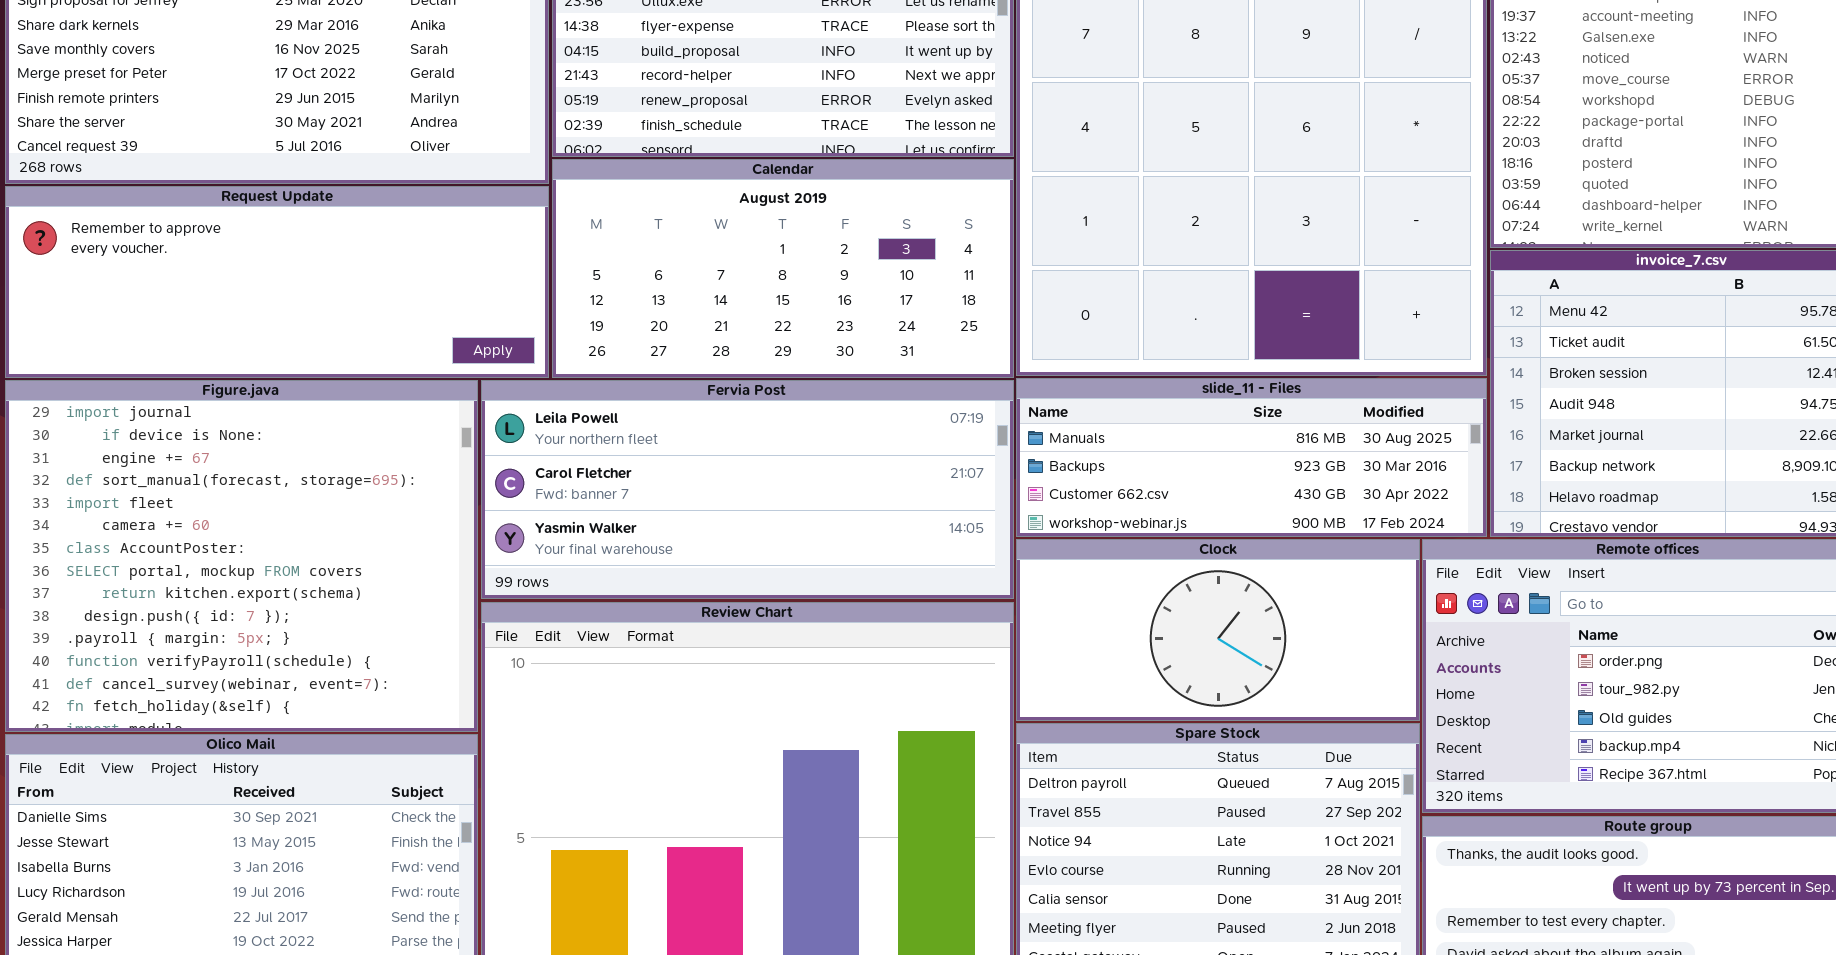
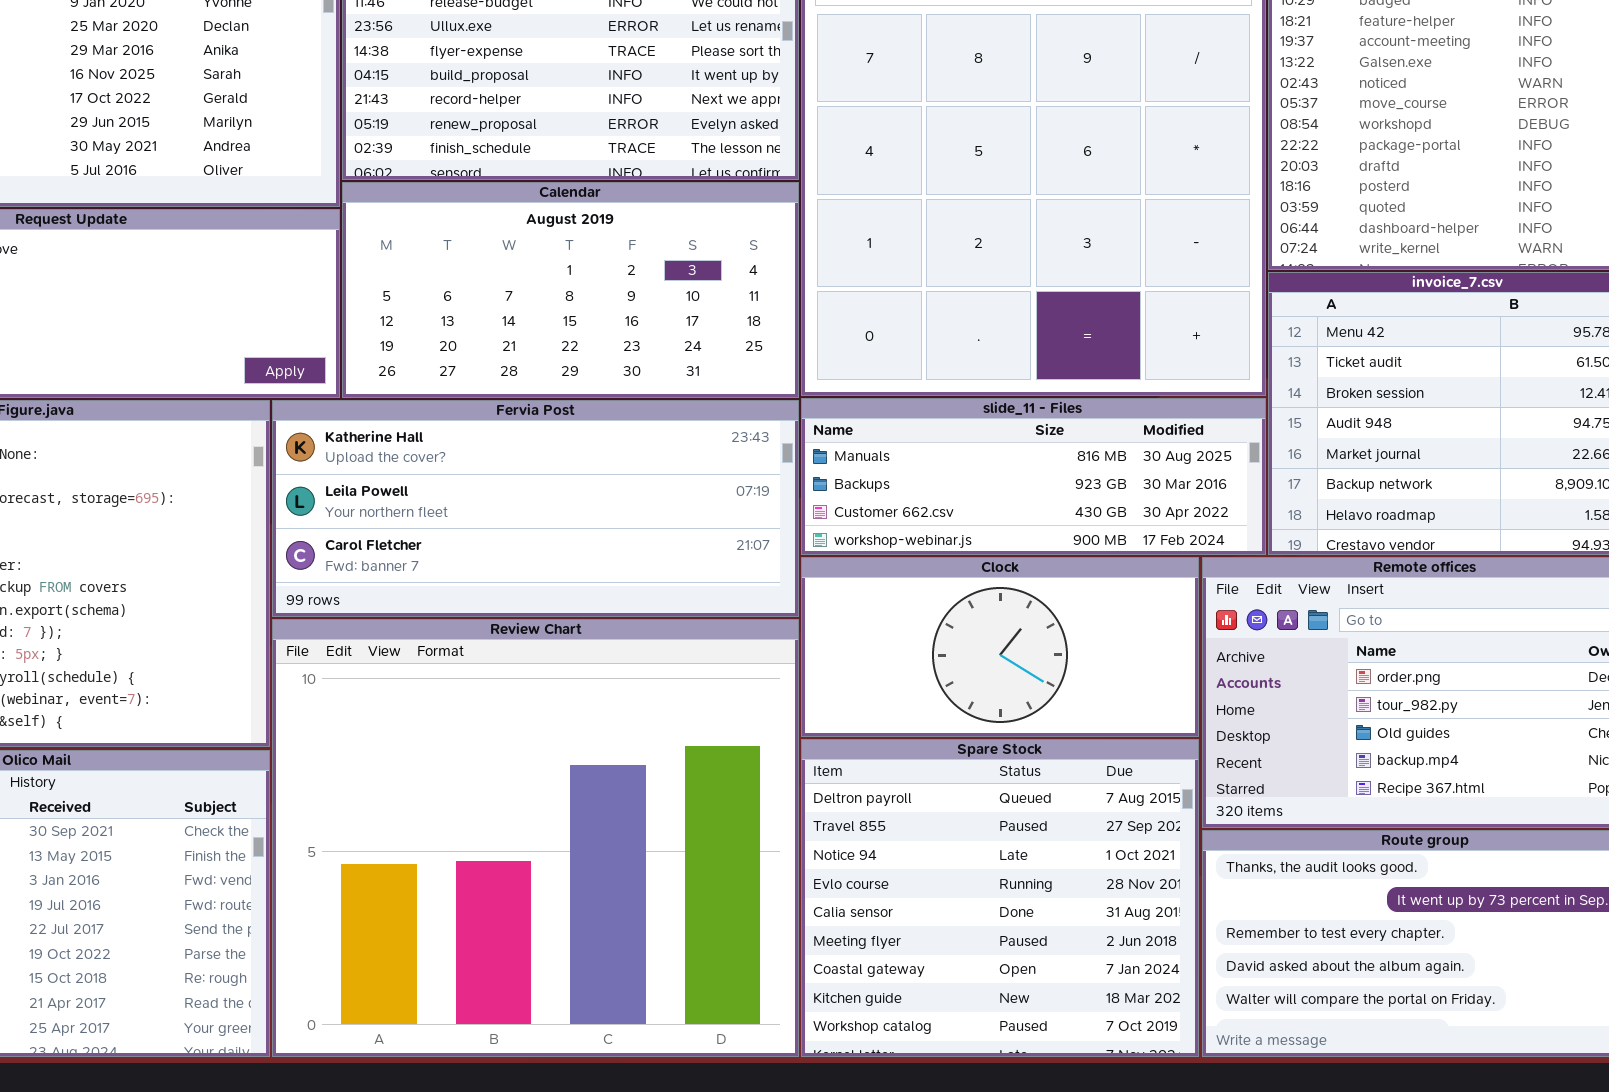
Fervia Post: [481,380,1014,599] -> [272,400,799,617], scrolled up 1 row

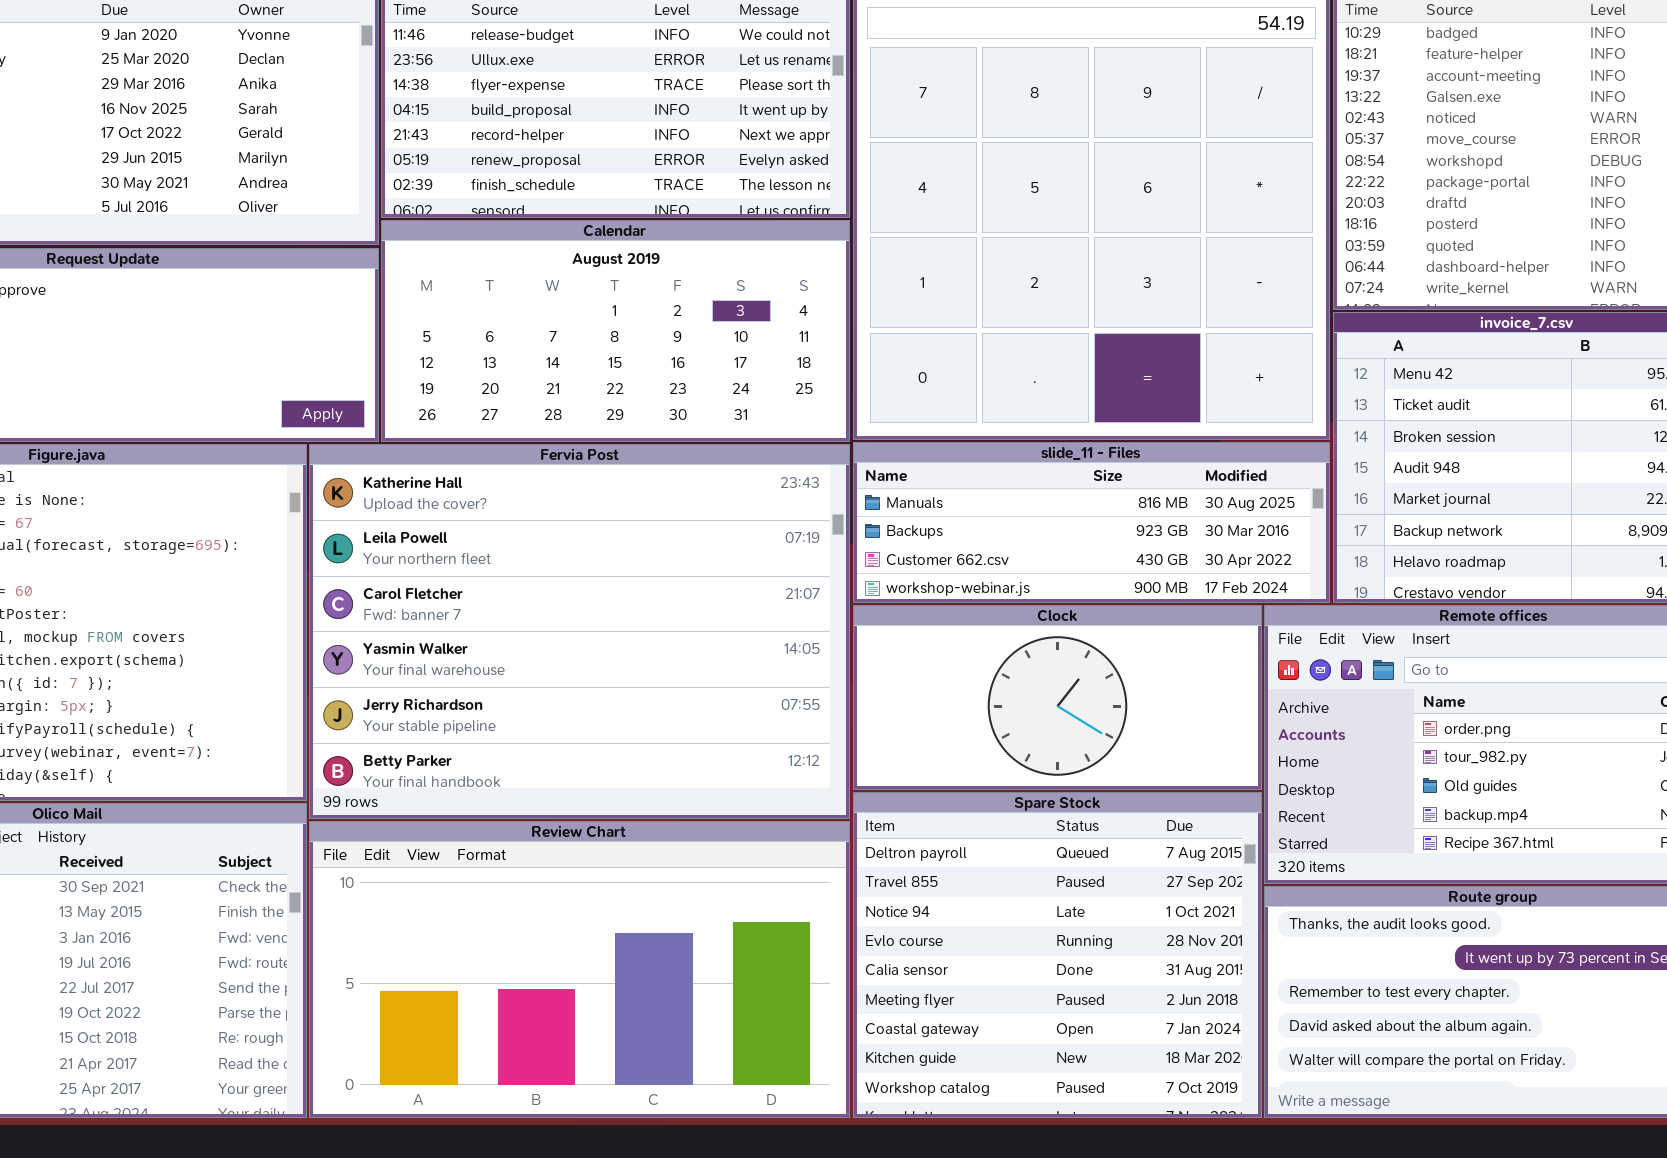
Fervia Post: [272,400,799,617] -> [309,444,850,819], resized
Review Chart: [272,619,799,1057] -> [309,821,850,1118], resized

